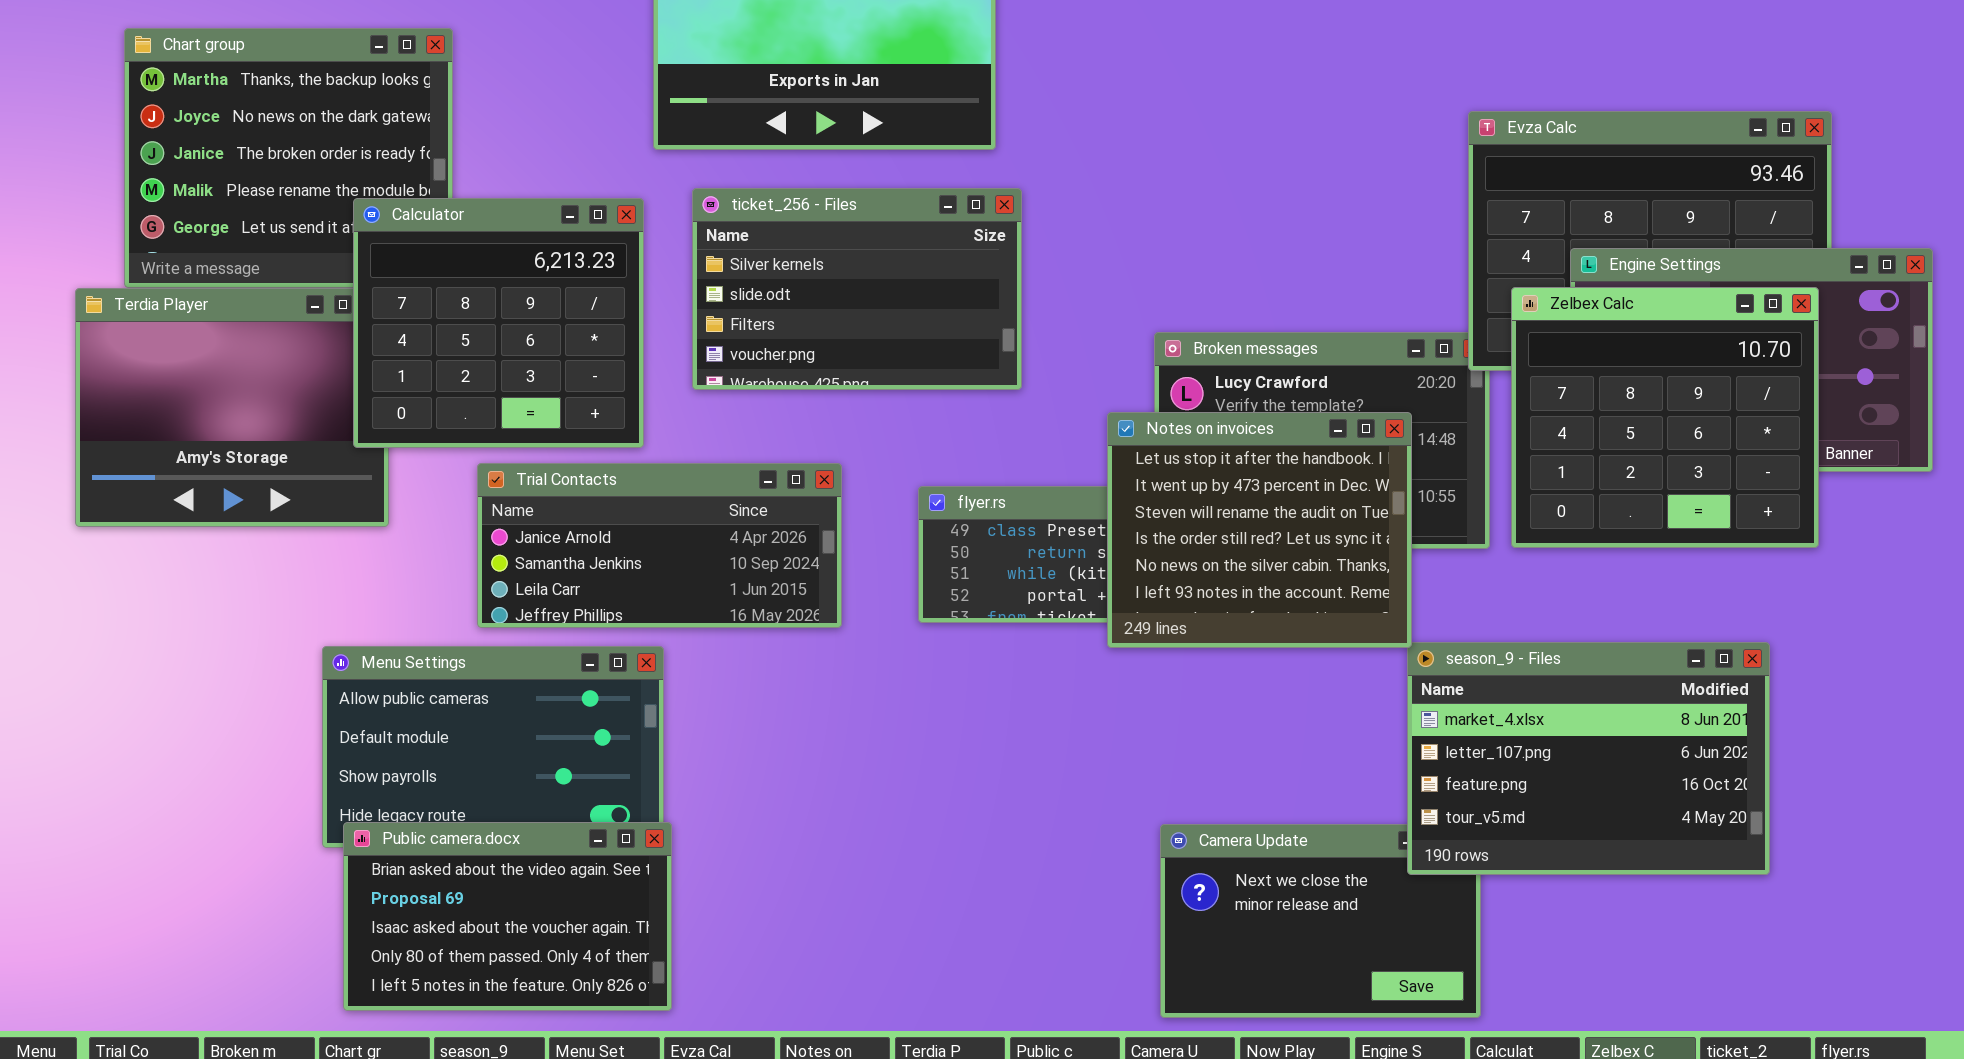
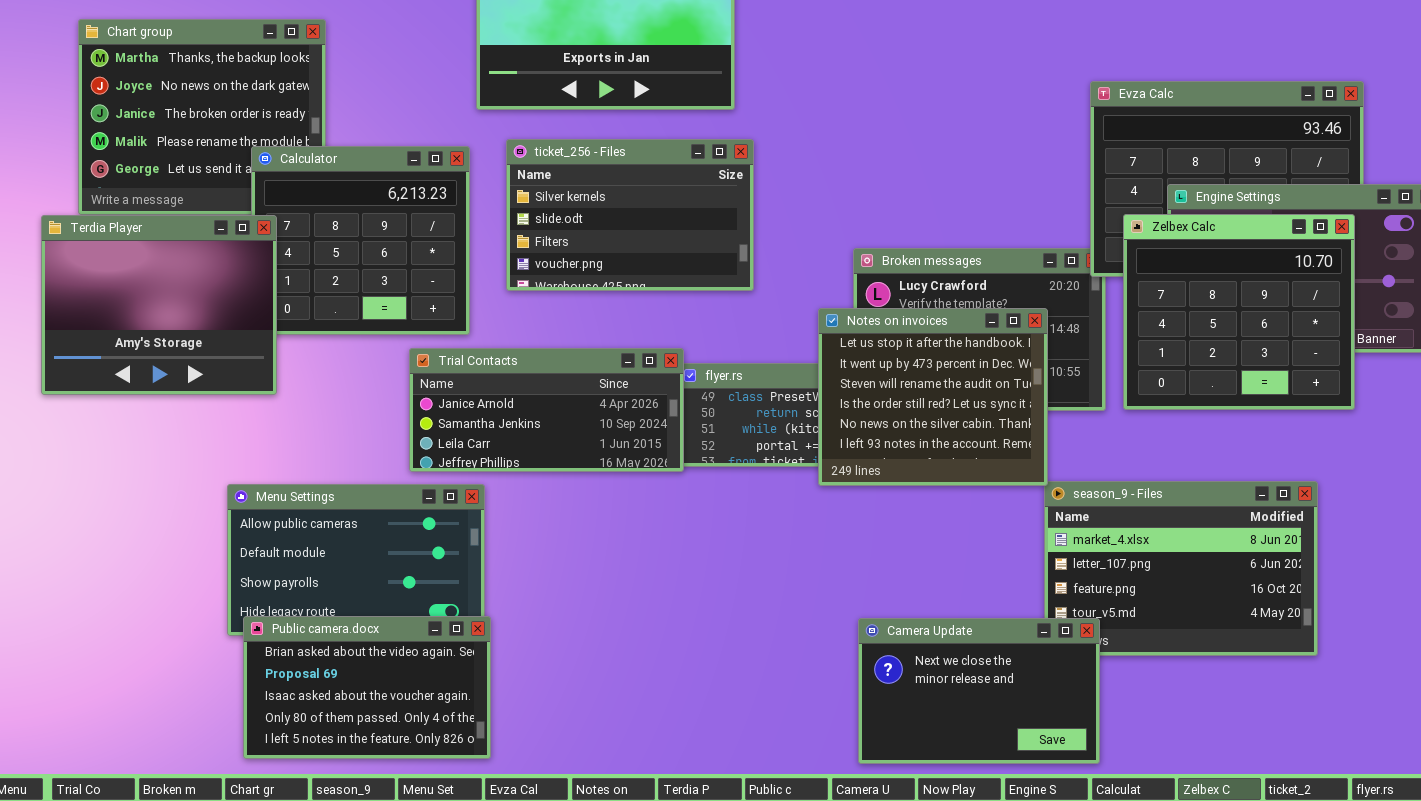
Terdia Player: [75,288,389,527] -> [41,215,277,395], raised
Trial Contacts: [477,463,842,628] -> [409,348,684,472], moved
Camera Update: [1160,824,1481,1018] -> [858,618,1100,764], raised

